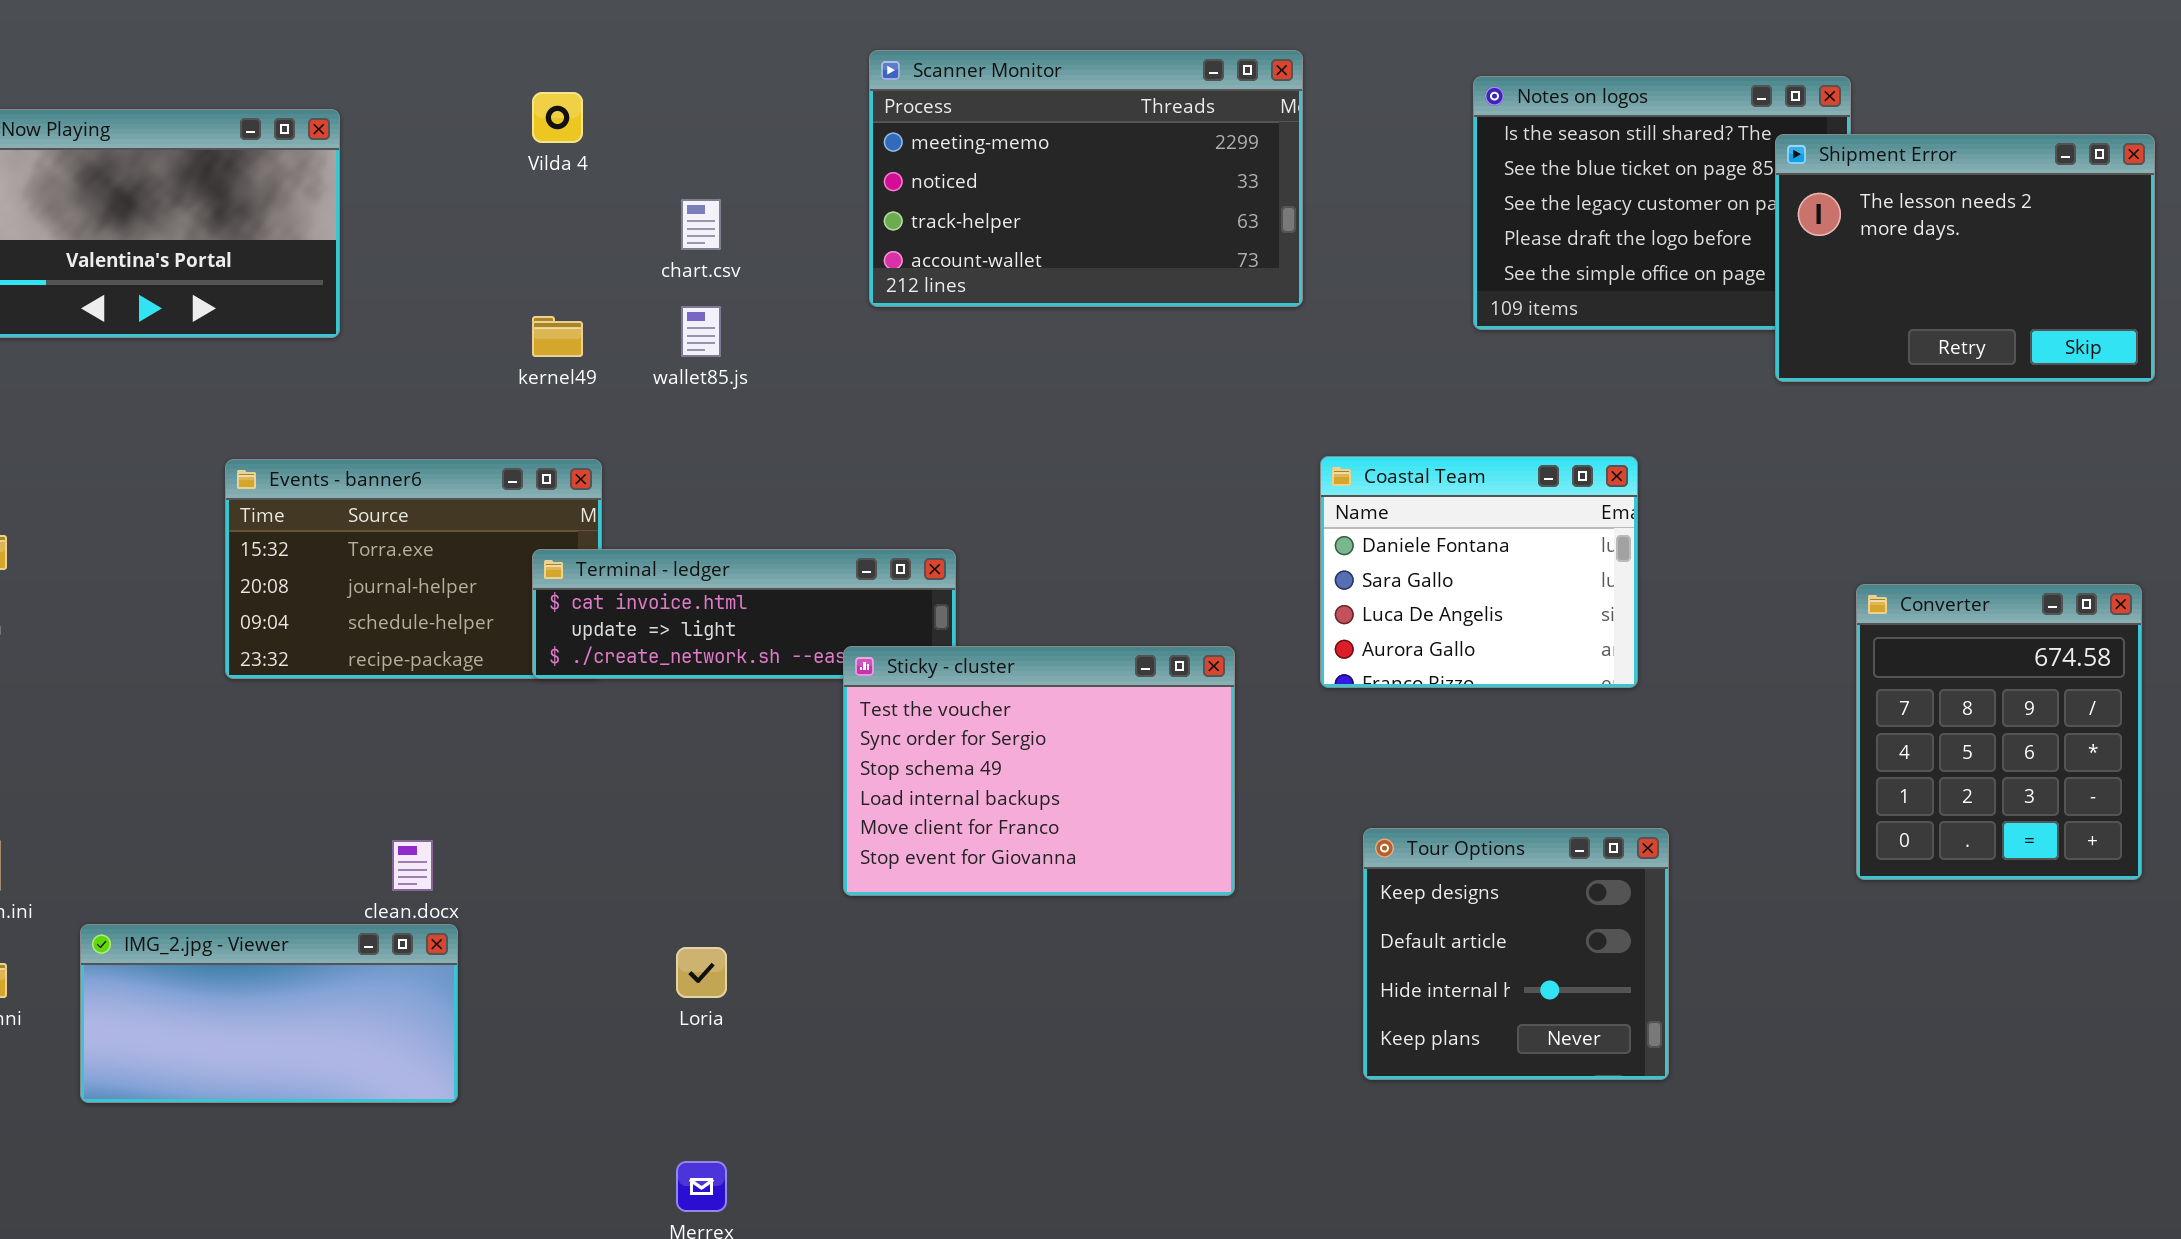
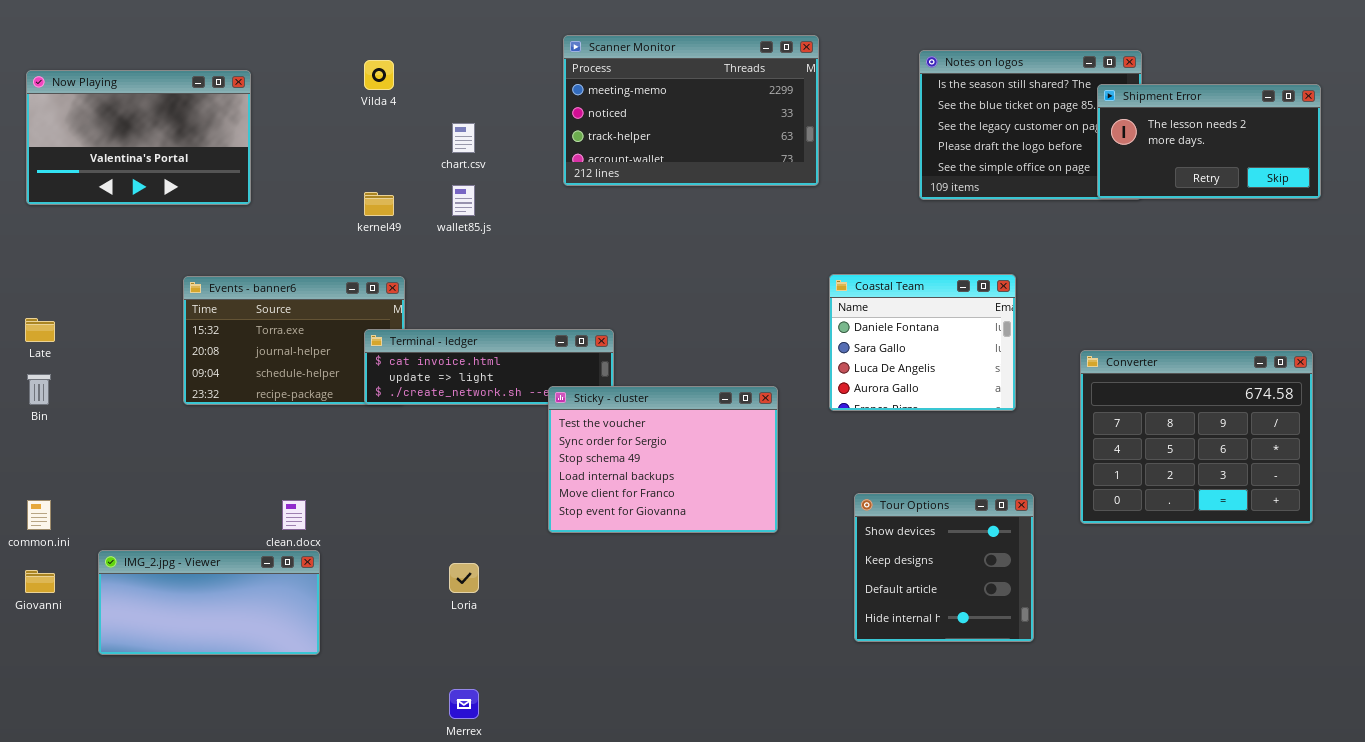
Shipment Error: [1775,134,2155,382] -> [1097,84,1321,199], resized
Converter: [1856,584,2142,880] -> [1080,350,1313,524], resized
Tour Options: [1363,828,1669,1080] -> [854,493,1034,642], scrolled up 1 row

